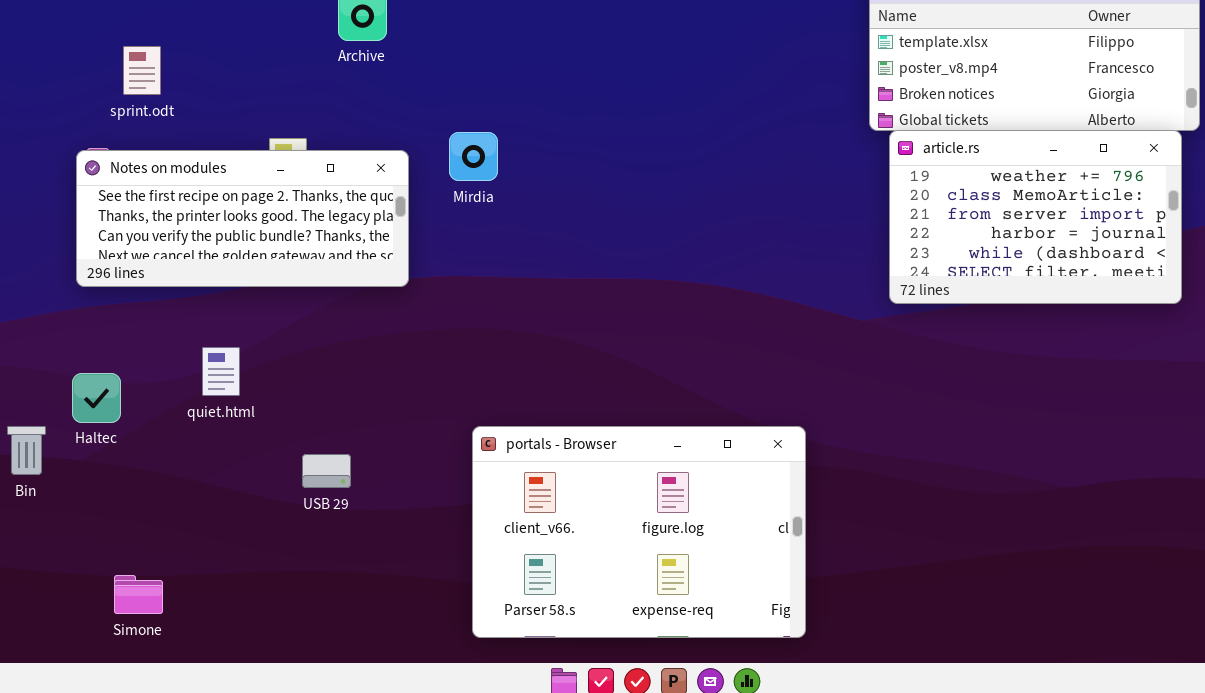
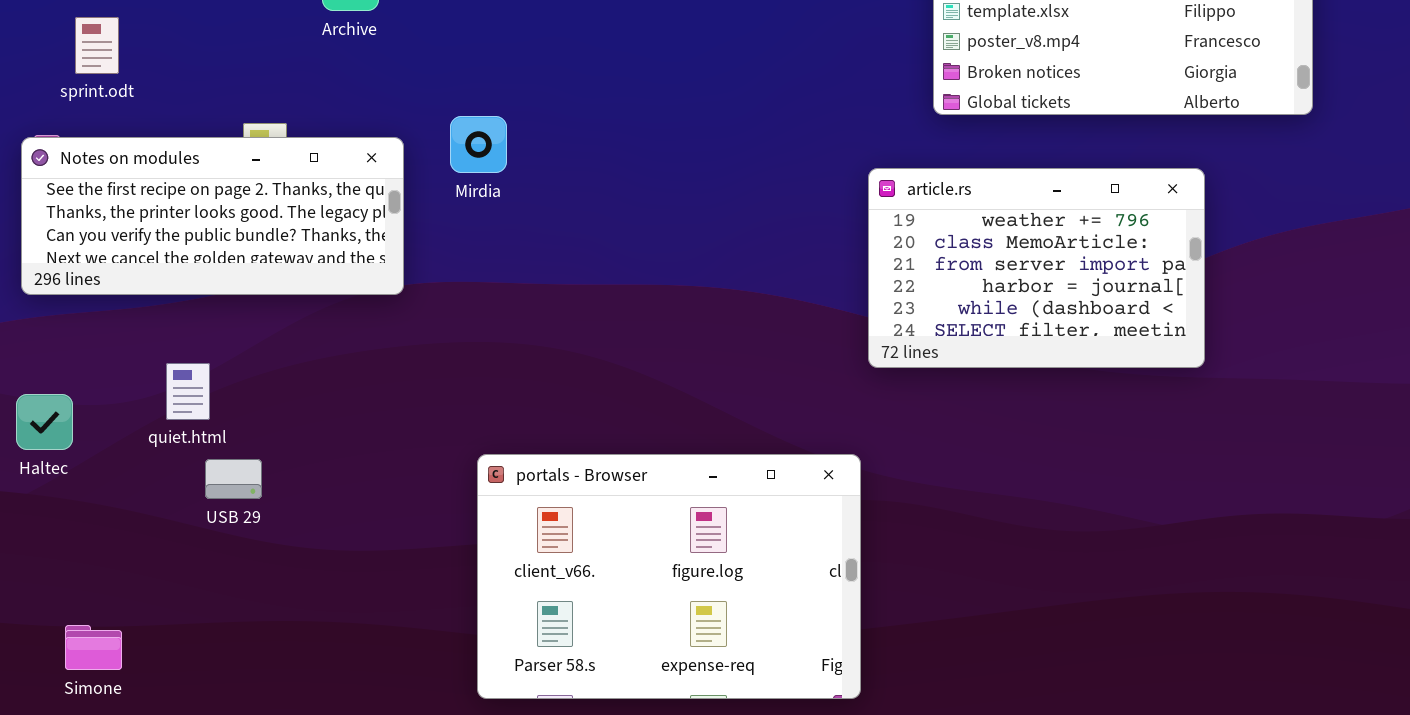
article.rs: [889,130,1182,304] -> [868,168,1205,368], moved
USB 29: [302,454,351,488] -> [205,459,262,499], moved

